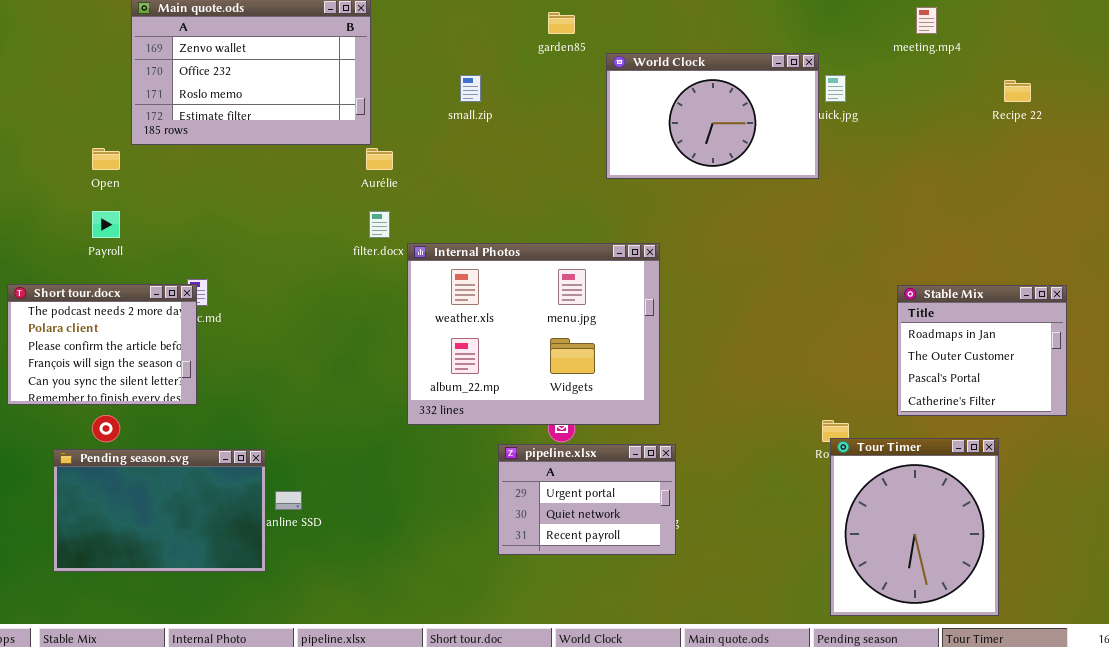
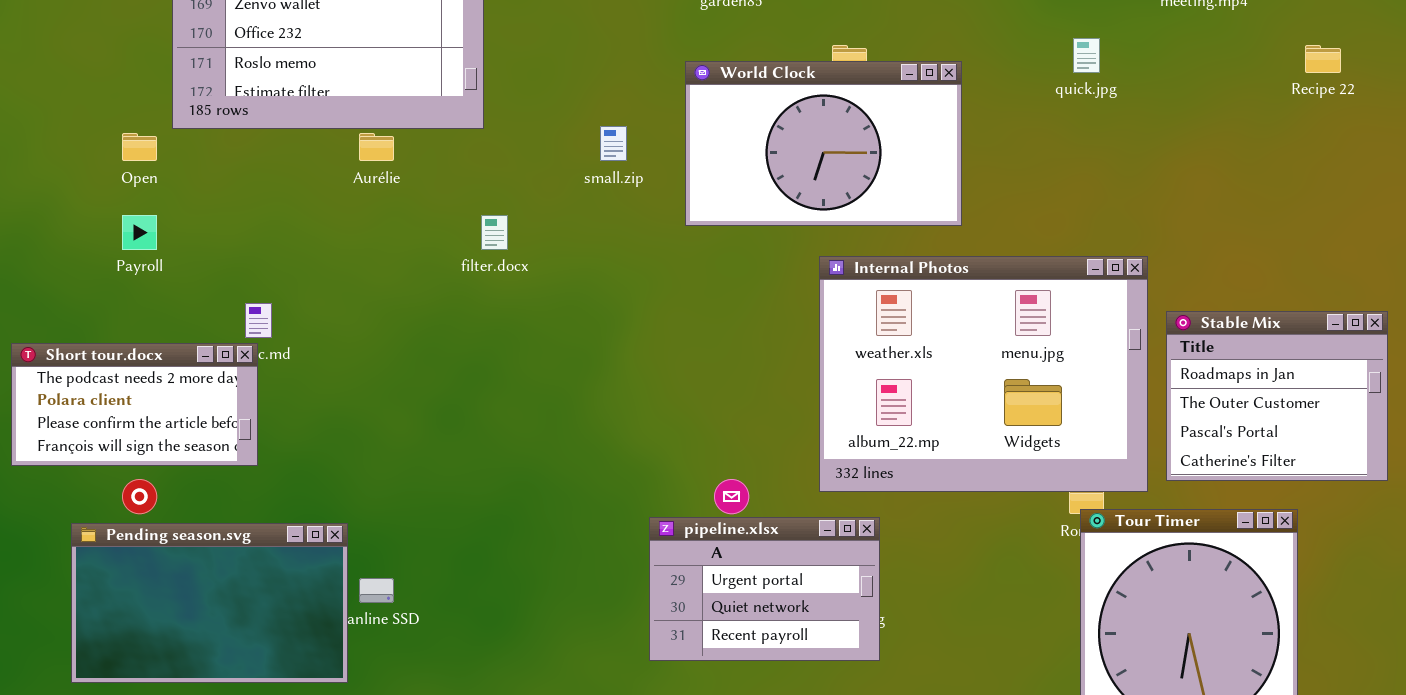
World Clock: [606,53,819,179] -> [685,61,962,226], moved
small.zip: [460,75,481,102] -> [600,126,627,161], moved
Aurélie: [366,148,393,170] -> [359,133,394,161], moved
Internal Photos: [407,243,660,425] -> [819,256,1148,492], moved
Short tour.docx: [7,284,197,405] -> [11,343,258,466], resized

